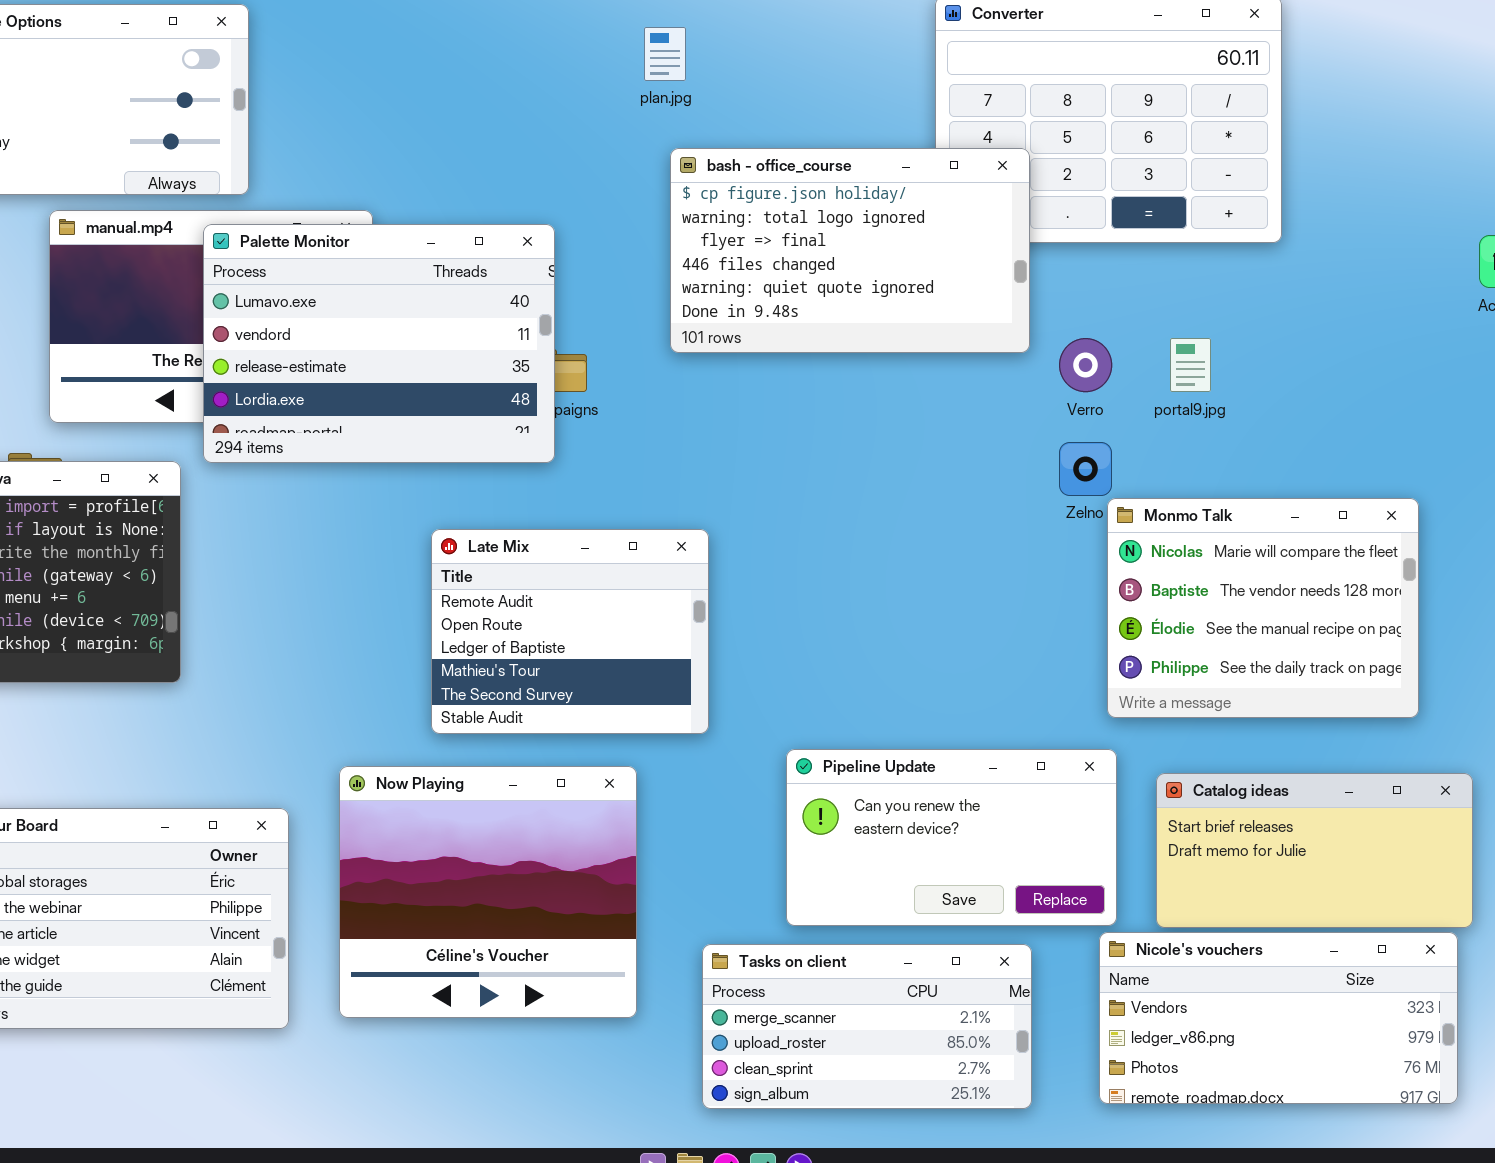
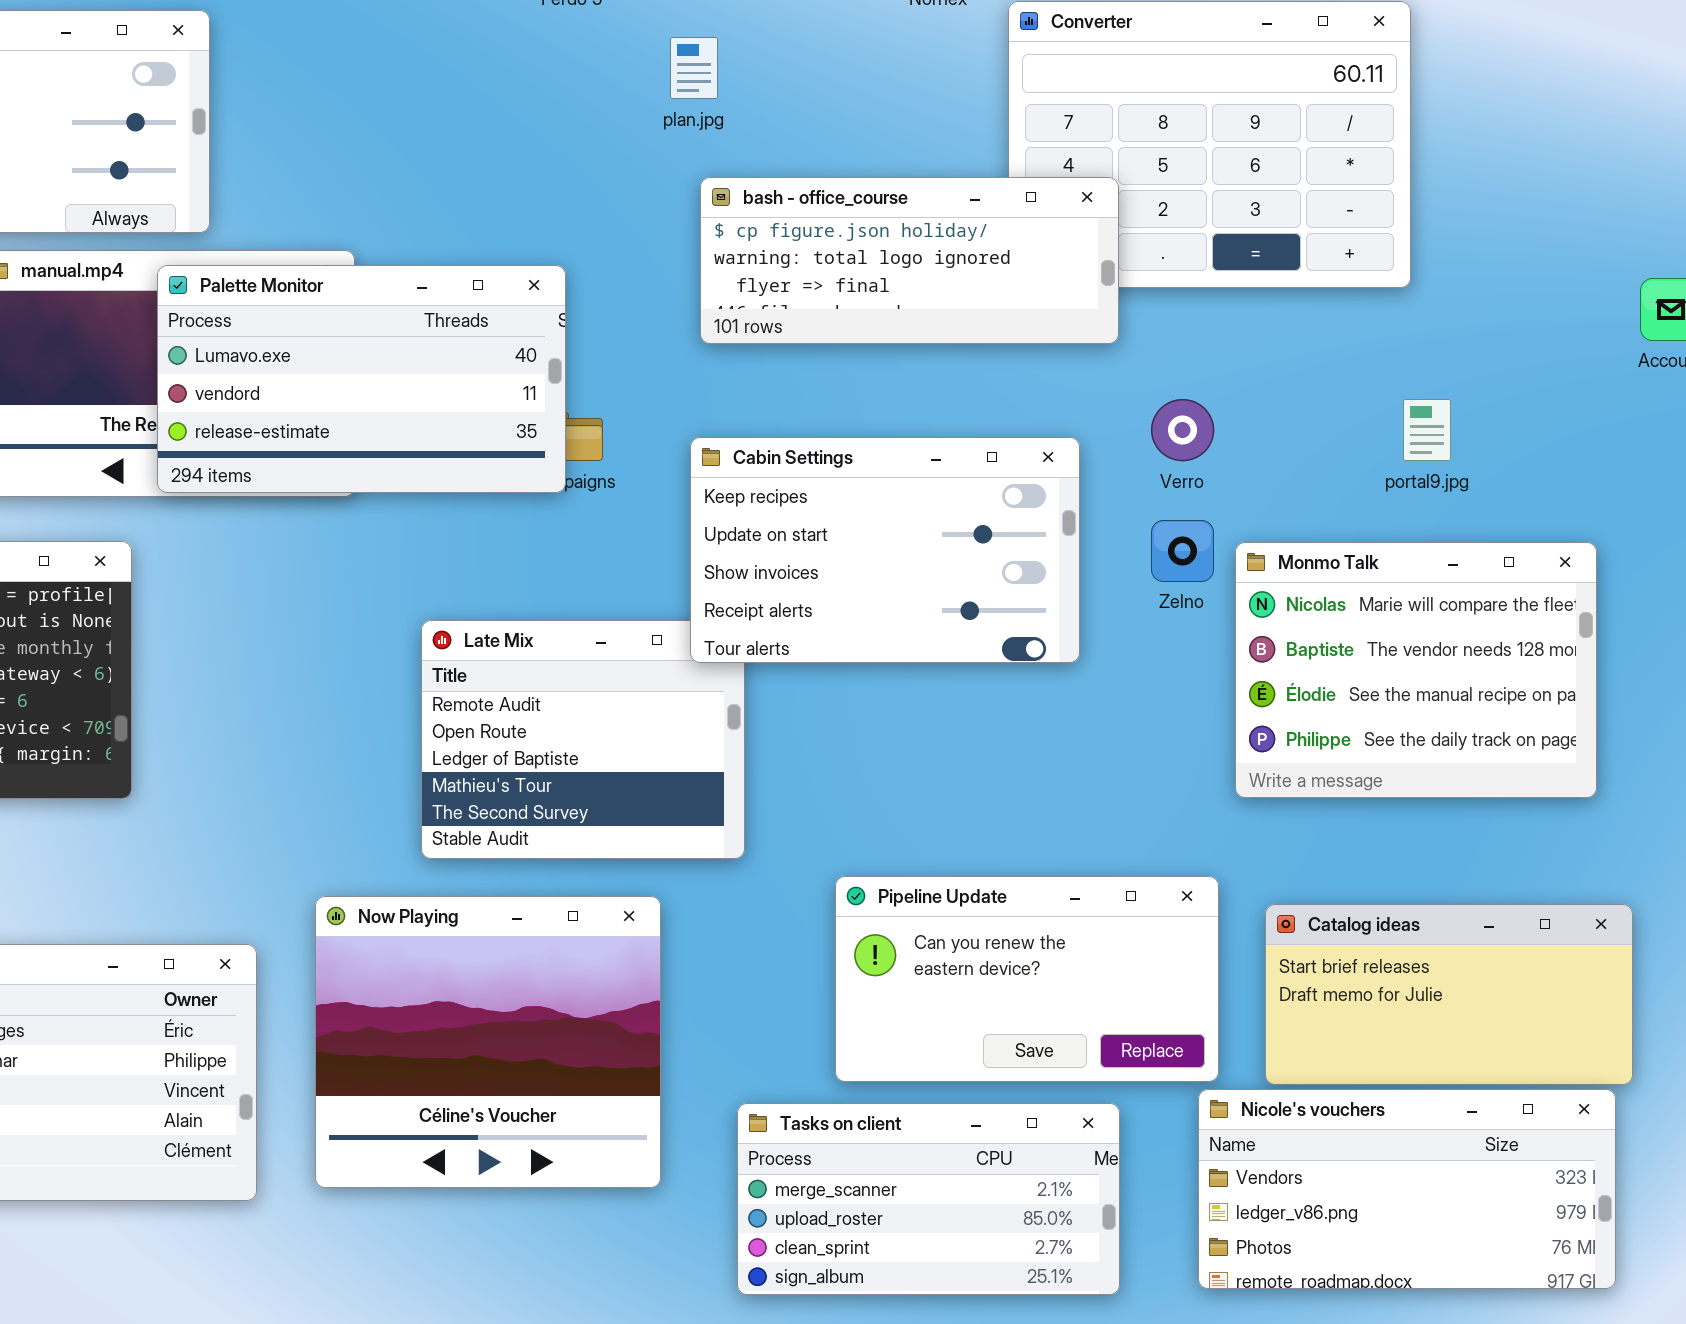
bash - office_course: [670,148,1030,353] -> [700,177,1119,344], resized
Palette Monitor: [203,224,555,463] -> [157,265,566,493], resized
portal9.jpg: [1170,338,1211,392] -> [1403,399,1451,461], moved
Cabin Settings: none -> [690,437,1080,663], opened
Monmo Talk: [1107,498,1419,718] -> [1235,542,1597,798], moved

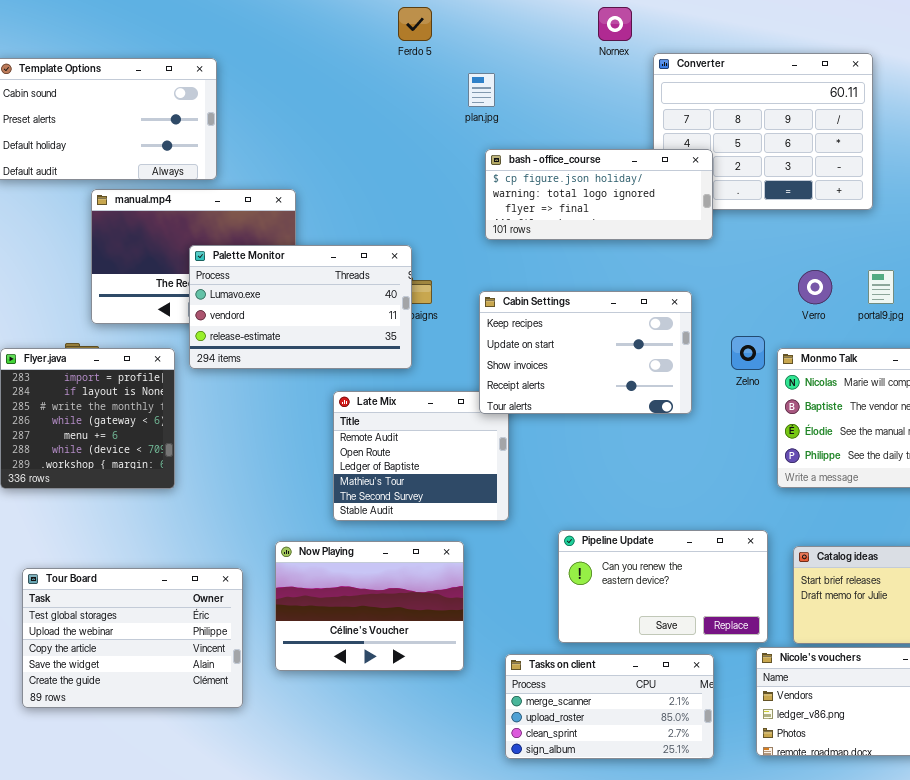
Palette Monitor: [157,265,566,493] -> [189,245,412,369], moved
Verro: [1151,399,1214,461] -> [798,270,832,304], moved
Now Playing: [315,896,661,1188] -> [275,541,464,671], resized

